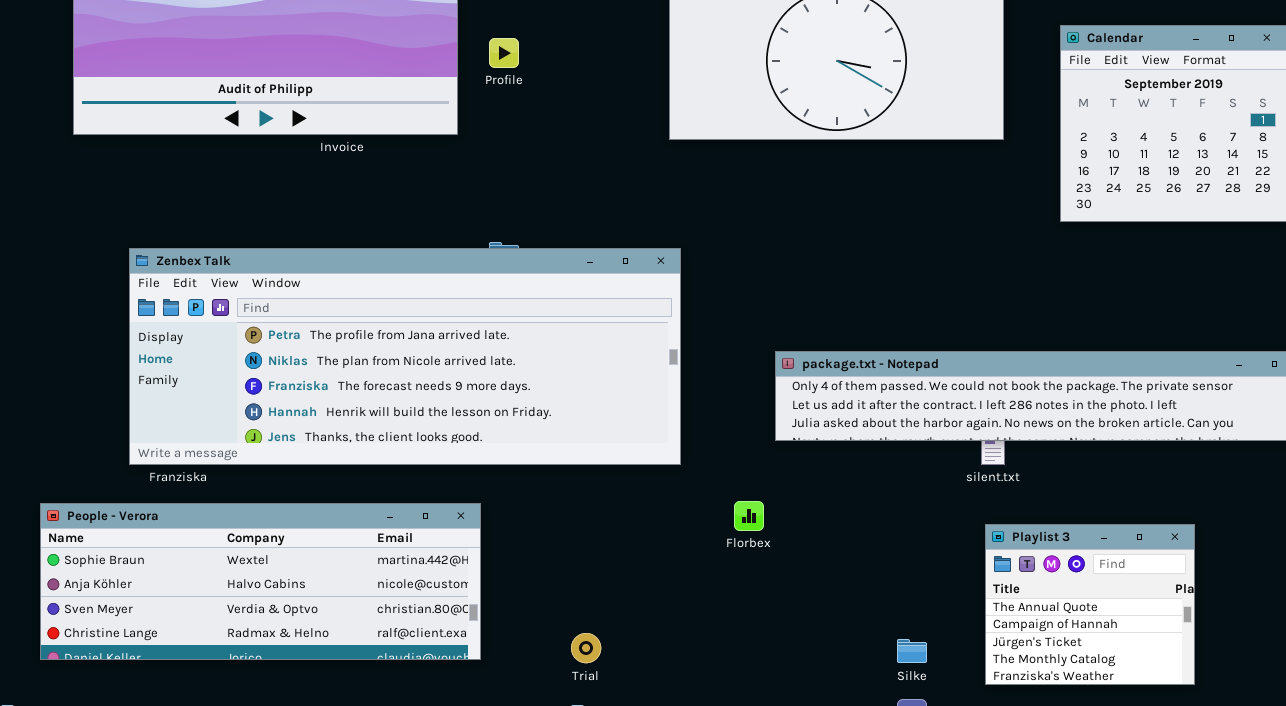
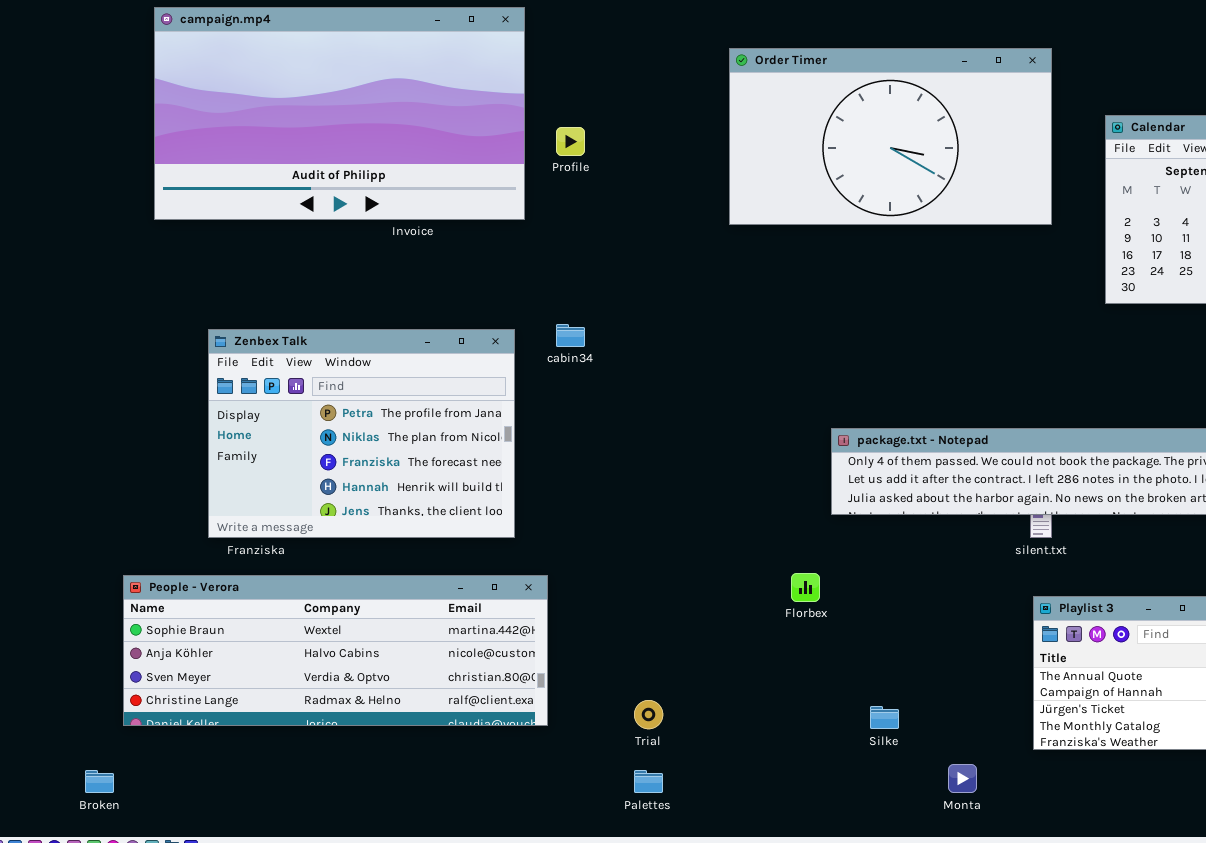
Zenbex Talk: [129,248,681,465] -> [208,329,515,538], resized
Silke: [897,639,927,663] -> [870,706,899,729], moved

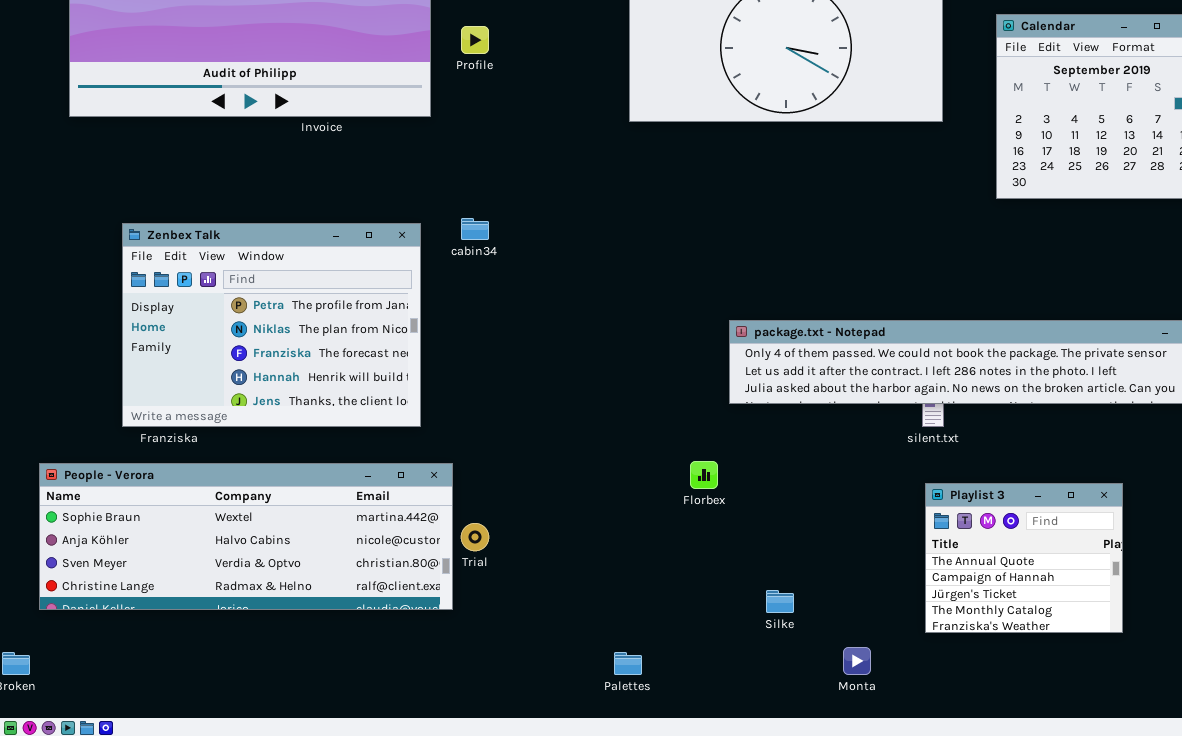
Trial: [634,700,663,729] -> [461,523,489,551], moved
Palettes: [634,770,663,793] -> [614,652,642,675], moved

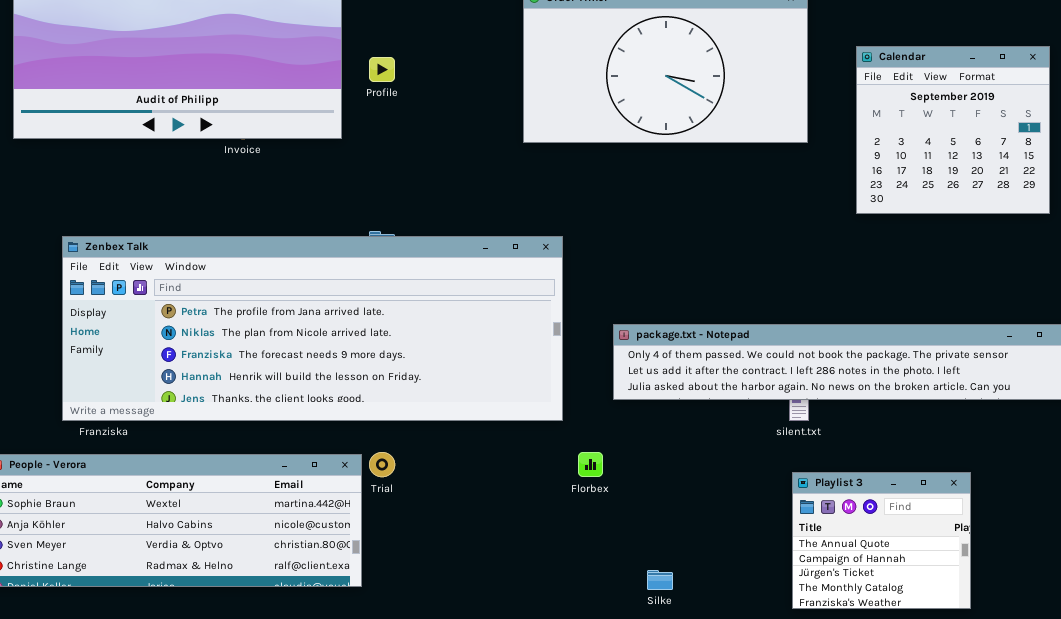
Zenbex Talk: [122,223,421,427] -> [62,236,563,421], resized
Trial: [461,523,489,551] -> [369,452,395,477], moved

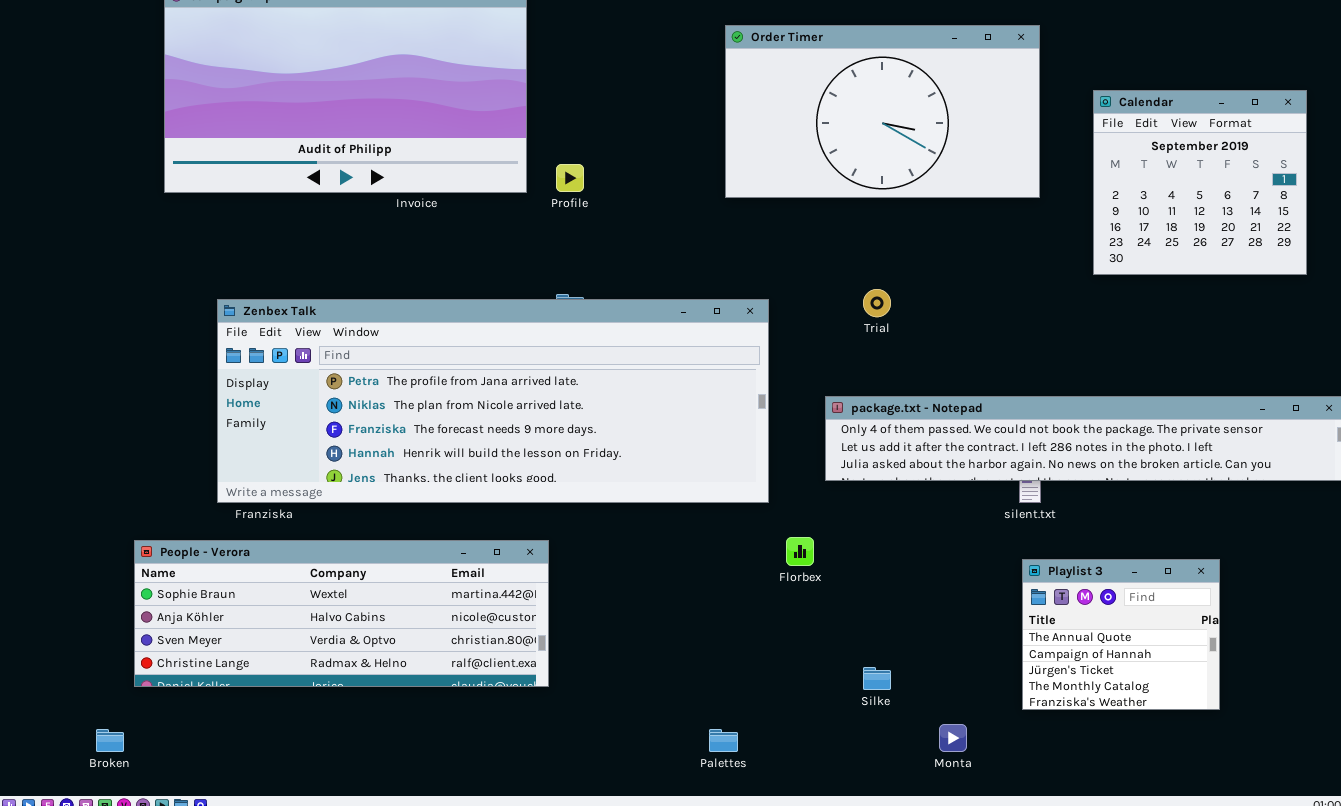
Profile: [369,57,395,82] -> [556,164,584,192], moved
Trial: [369,452,395,477] -> [863,289,891,317], moved

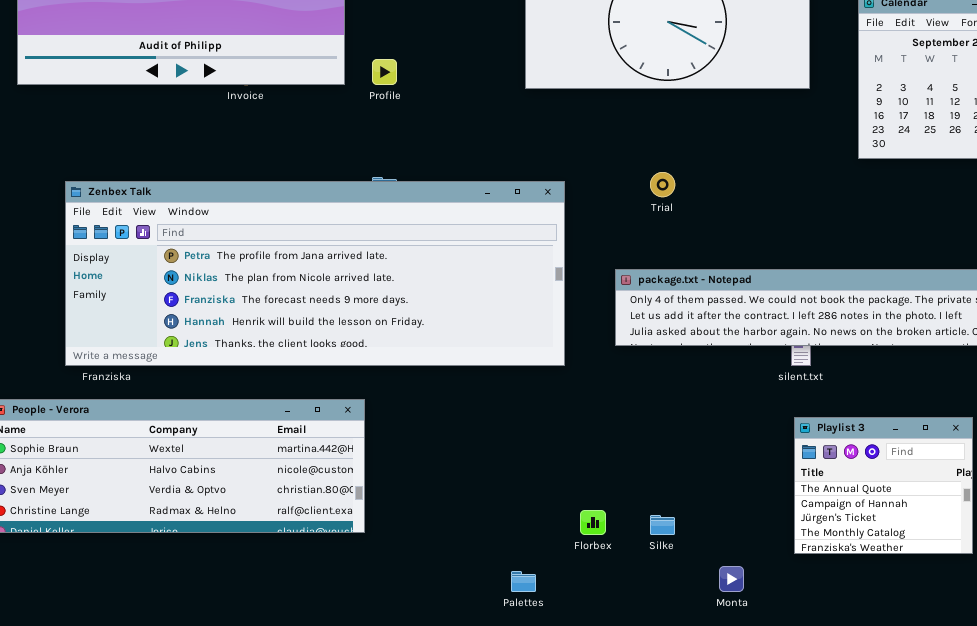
Florbex: [786,537,814,566] -> [580,510,606,535], moved

